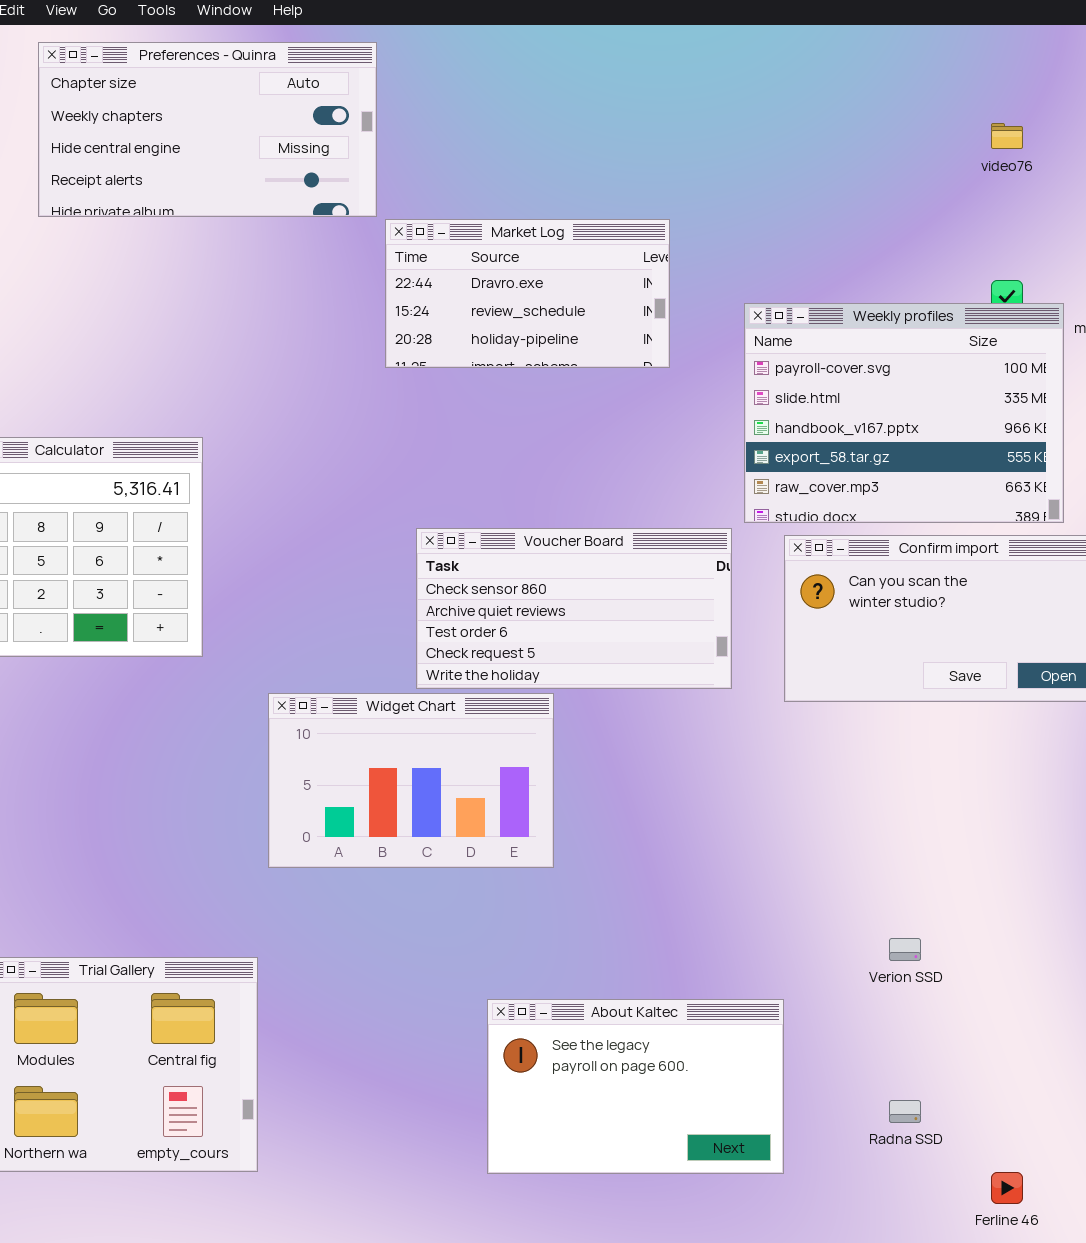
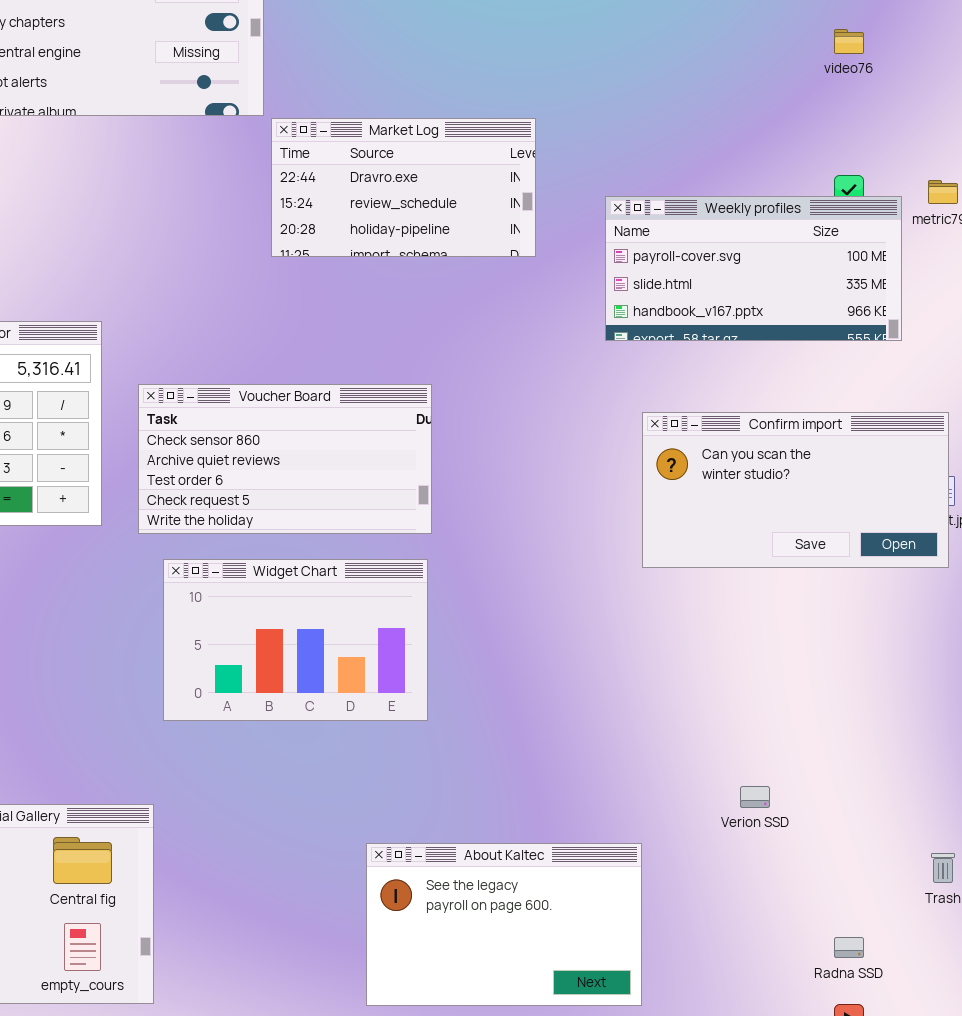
Weekly profiles: [744,303,1064,523] -> [605,196,902,341], resized
Voucher Board: [416,528,732,689] -> [138,384,432,534], moved
Radna SSD: [889,1100,921,1123] -> [834,937,864,958], moved

